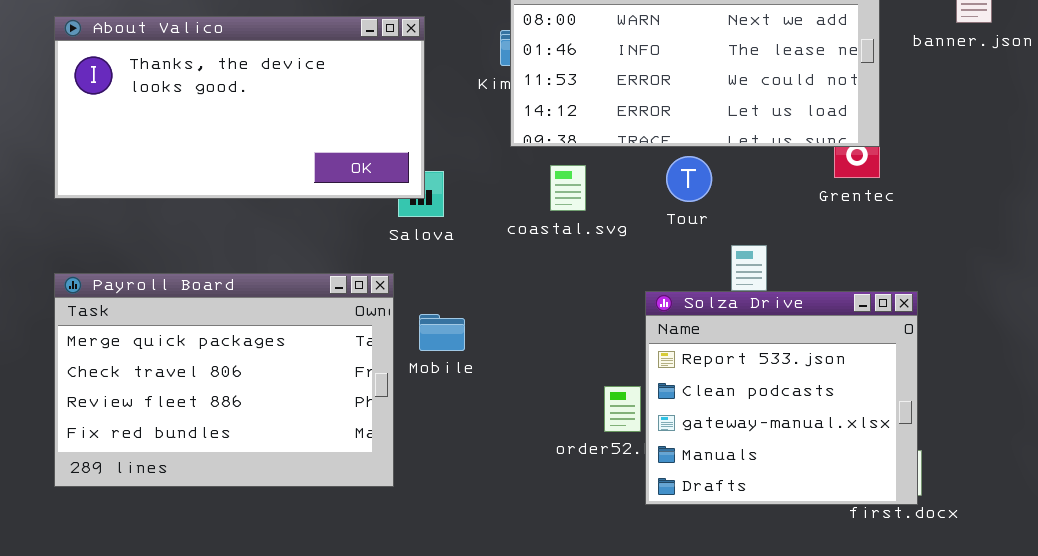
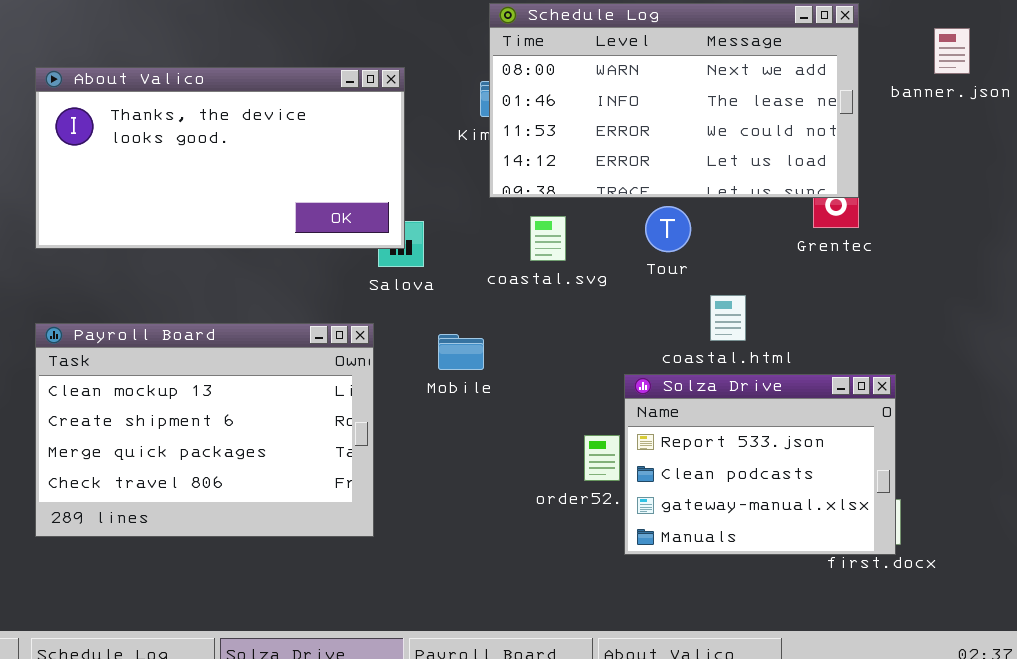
Payroll Board: [54,273,394,487] -> [35,323,374,537], scrolled up 2 rows
Solza Drive: [645,291,918,505] -> [624,374,896,555], resized
Mobile: [419,314,465,351] -> [438,334,484,370], moved

